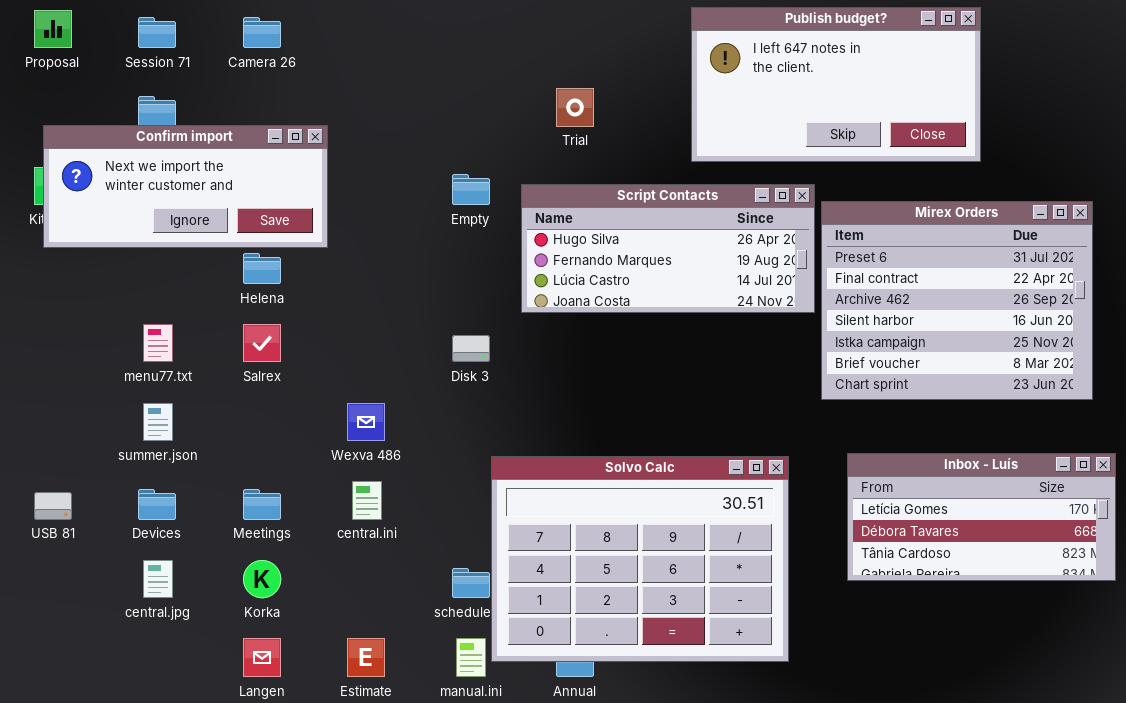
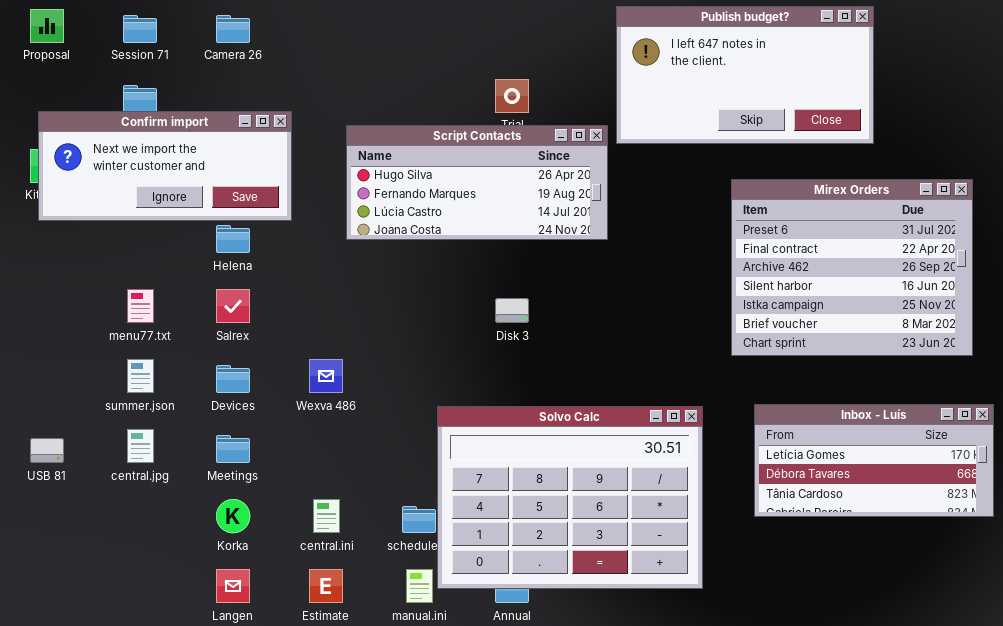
Script Contacts: [521,184,815,313] -> [346,125,608,240], moved
Disk 3: [452,335,490,362] -> [495,298,529,323], moved
central.ini: [352,481,382,520] -> [313,499,340,533], moved
Devices: [138,489,176,520] -> [216,365,250,393], moved
central.jpg: [143,560,173,598] -> [127,429,154,463], moved

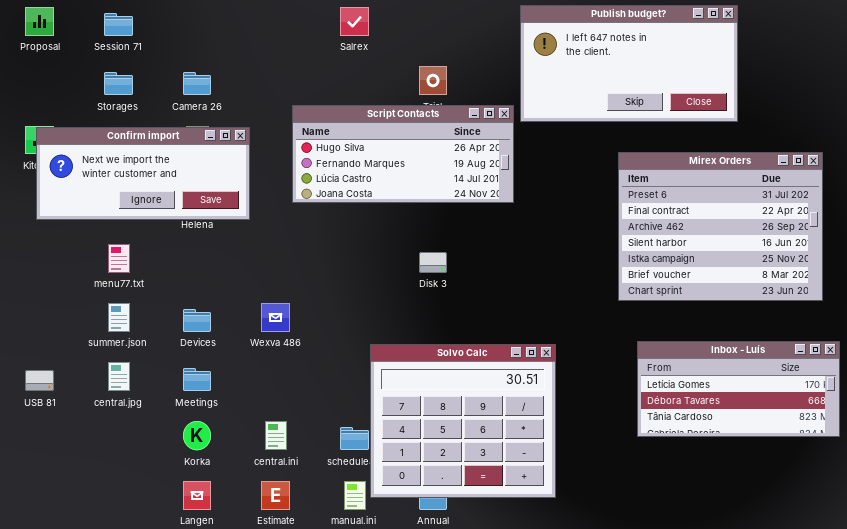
Camera 26: [216,15,250,43] -> [183,72,211,95], moved
Confirm import: [38,111,292,221] -> [36,127,250,220], moved
Salrex: [216,289,250,323] -> [340,7,369,36], moved
Solvo Calc: [437,406,703,589] -> [370,344,556,498], resized

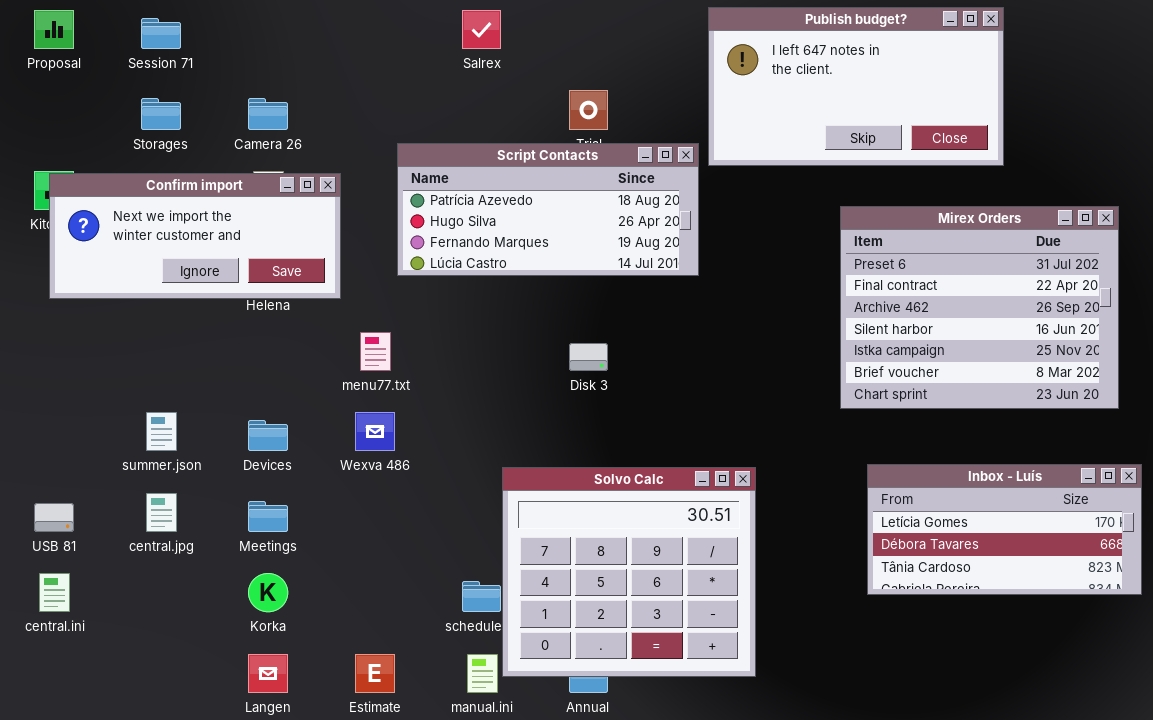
Script Contacts: [292,105,514,203] -> [397,143,699,276], scrolled up 1 row
menu77.txt: [108,244,130,273] -> [360,332,391,371], moved
central.ini: [265,421,287,450] -> [39,573,70,612], moved

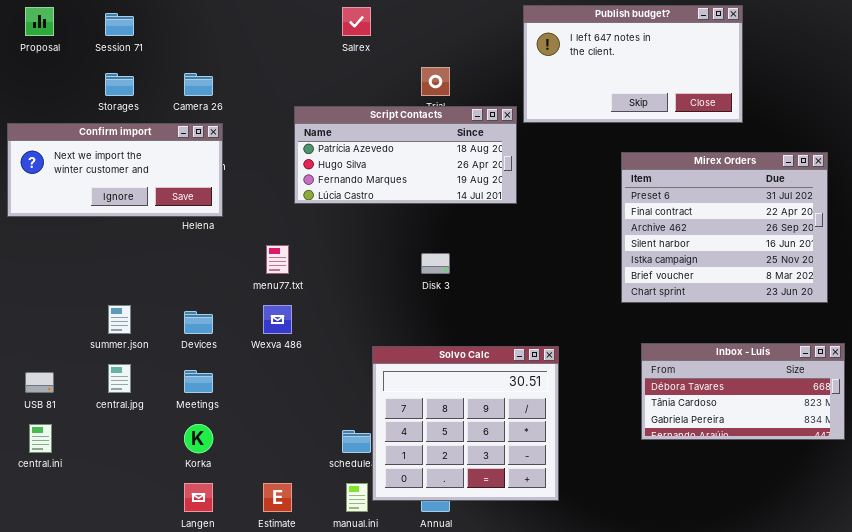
Confirm import: [49,173,341,299] -> [7,123,223,217], moved
Inbox - Luís: [867,464,1142,595] -> [641,343,845,440], scrolled down 1 row

